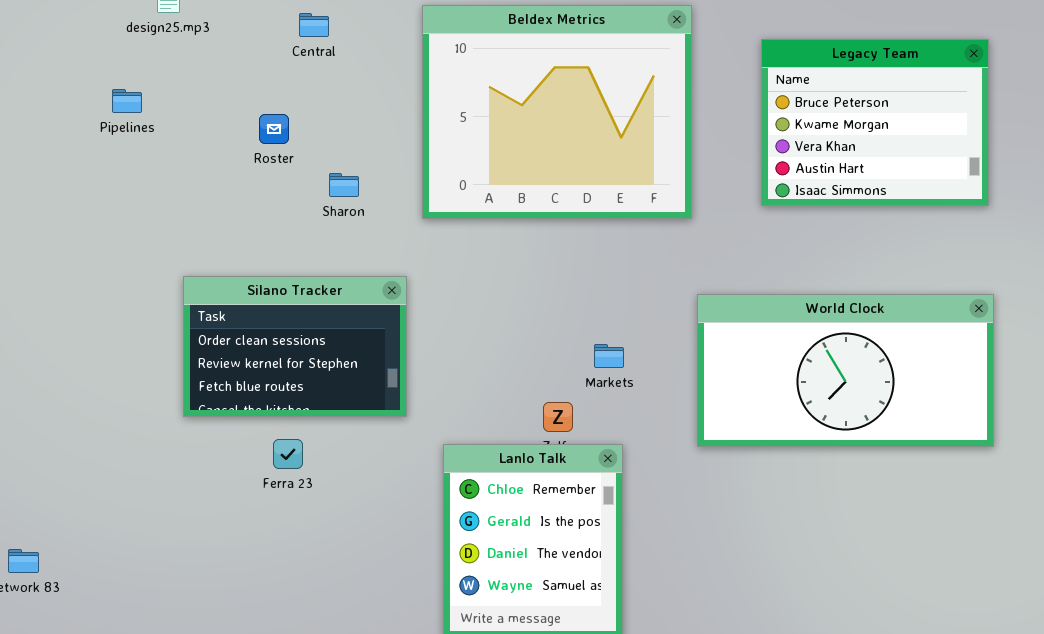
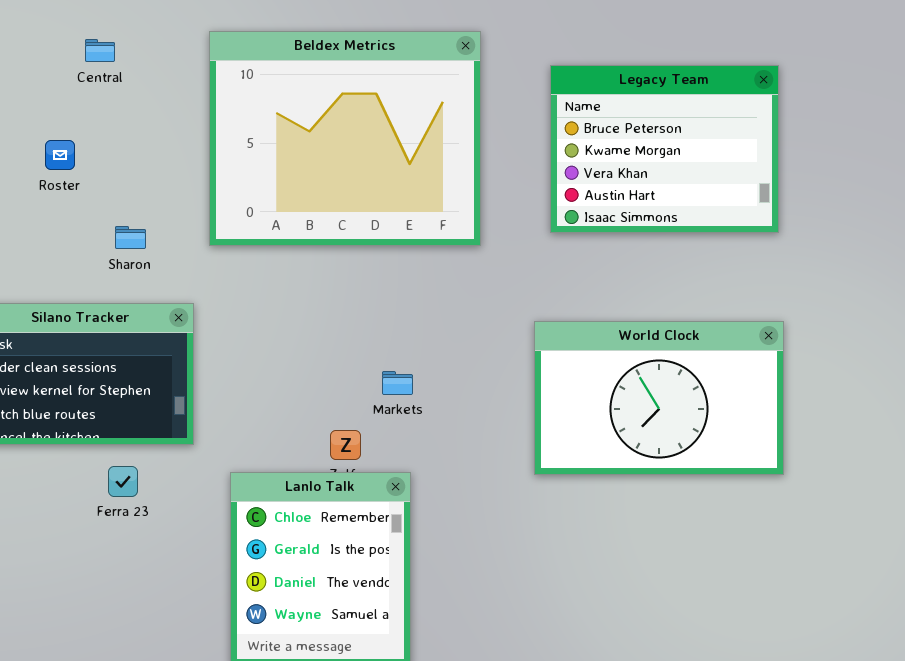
Sharon: [329,173,359,197] -> [115,226,146,249], moved
World Clock: [697,294,994,447] -> [534,321,784,475], resized
Ferra 23: [273,439,303,469] -> [108,466,138,497], moved

